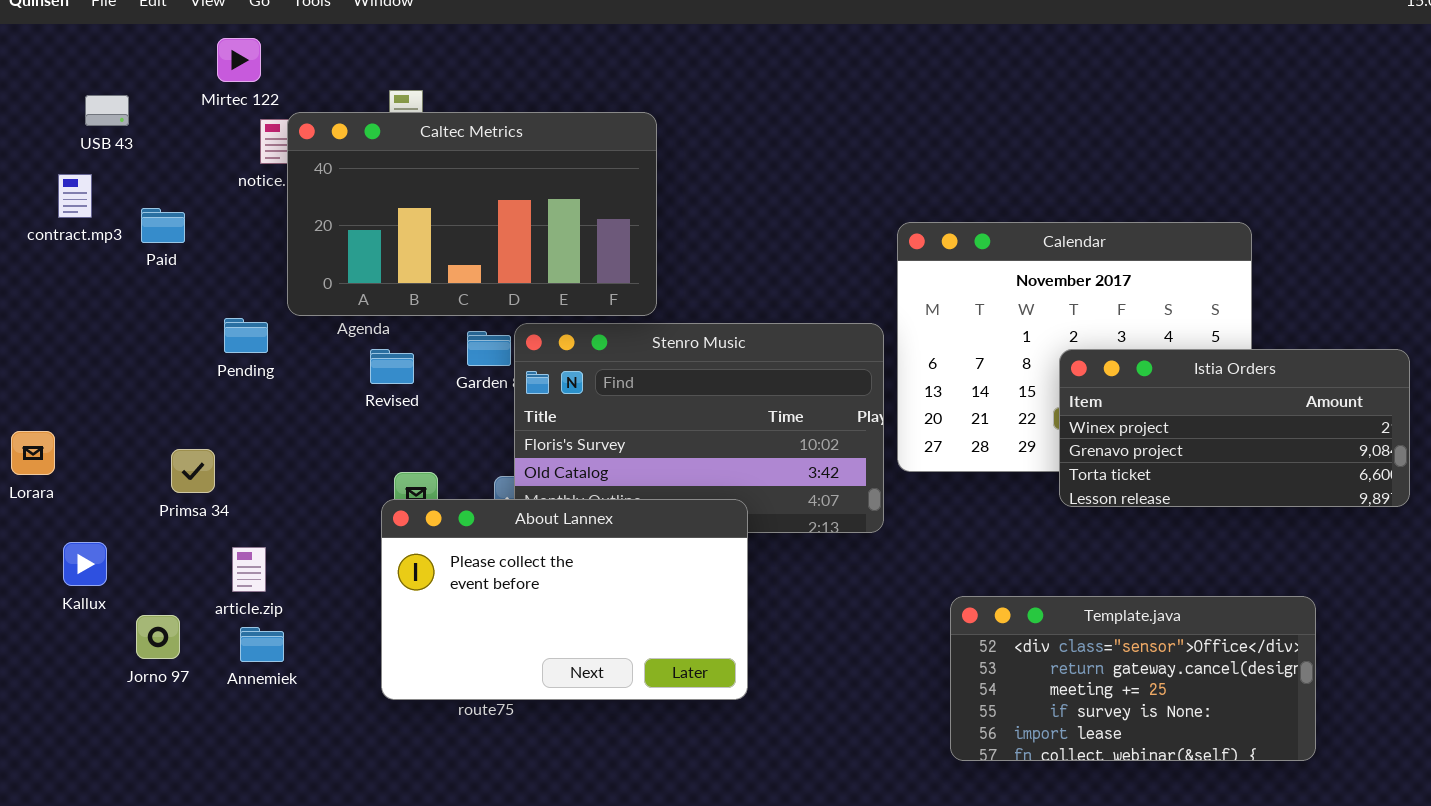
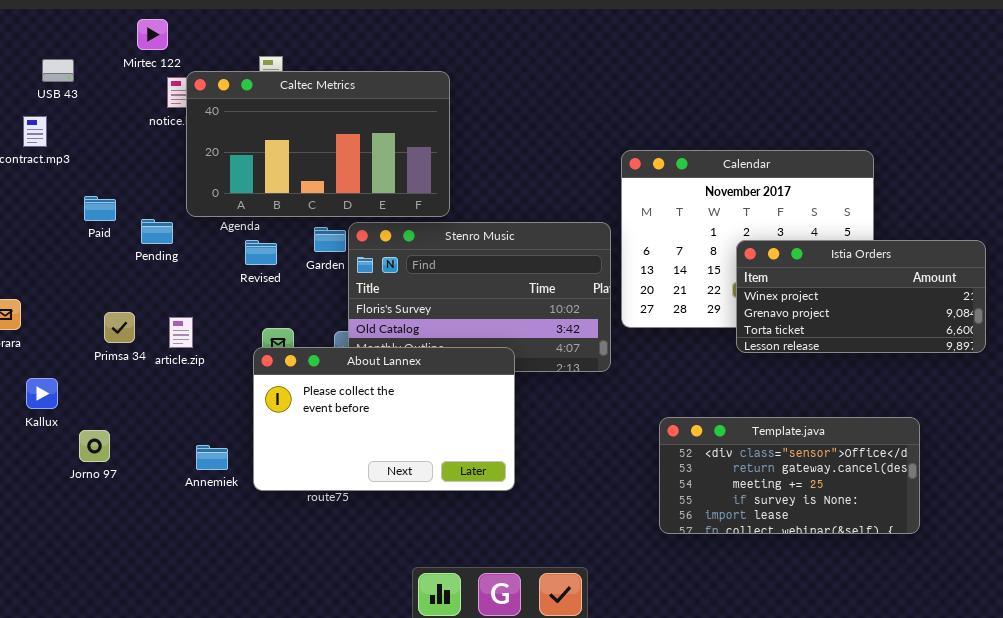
Paid: [141,208,185,243] -> [84,196,116,221], moved
article.zip: [232,547,266,592] -> [169,317,193,348], moved
Annemiek: [240,627,284,662] -> [196,445,228,470], moved

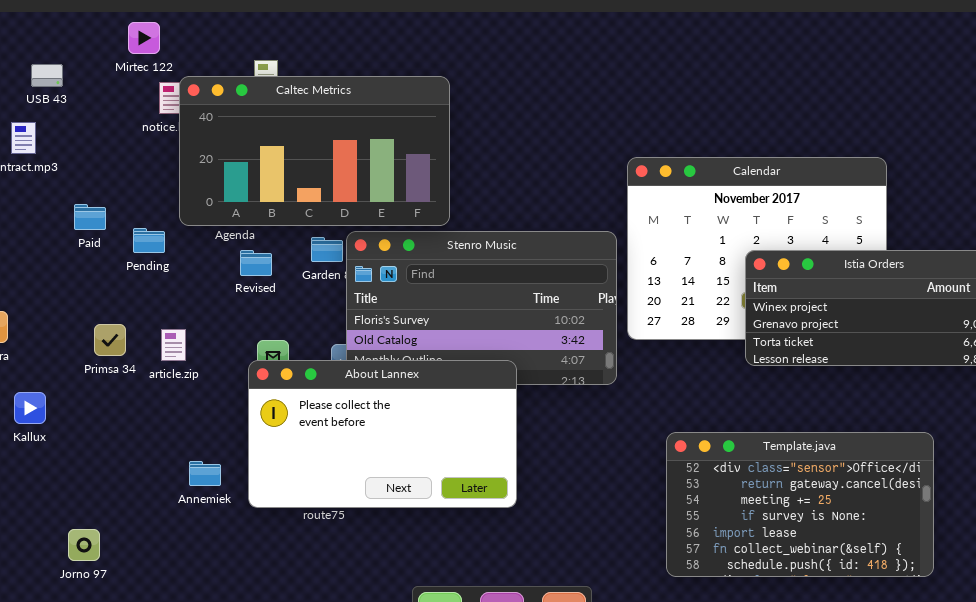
Template.java: [659,417,920,534] -> [666,432,934,577], resized
Jorno 97: [79,430,110,462] -> [68,529,100,561], moved

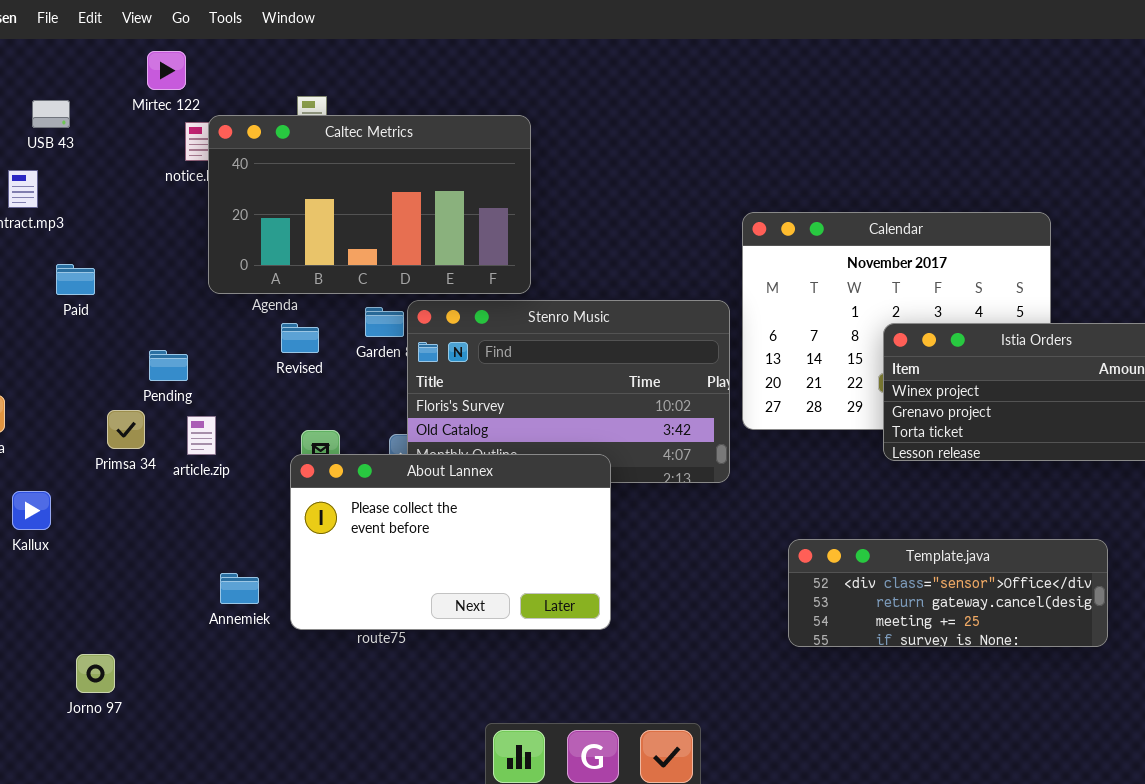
Paid: [74,204,106,230] -> [56,264,95,295], moved
Pending: [133,228,165,253] -> [149,350,188,381], moved
Template.java: [666,432,934,577] -> [788,539,1108,647], resized

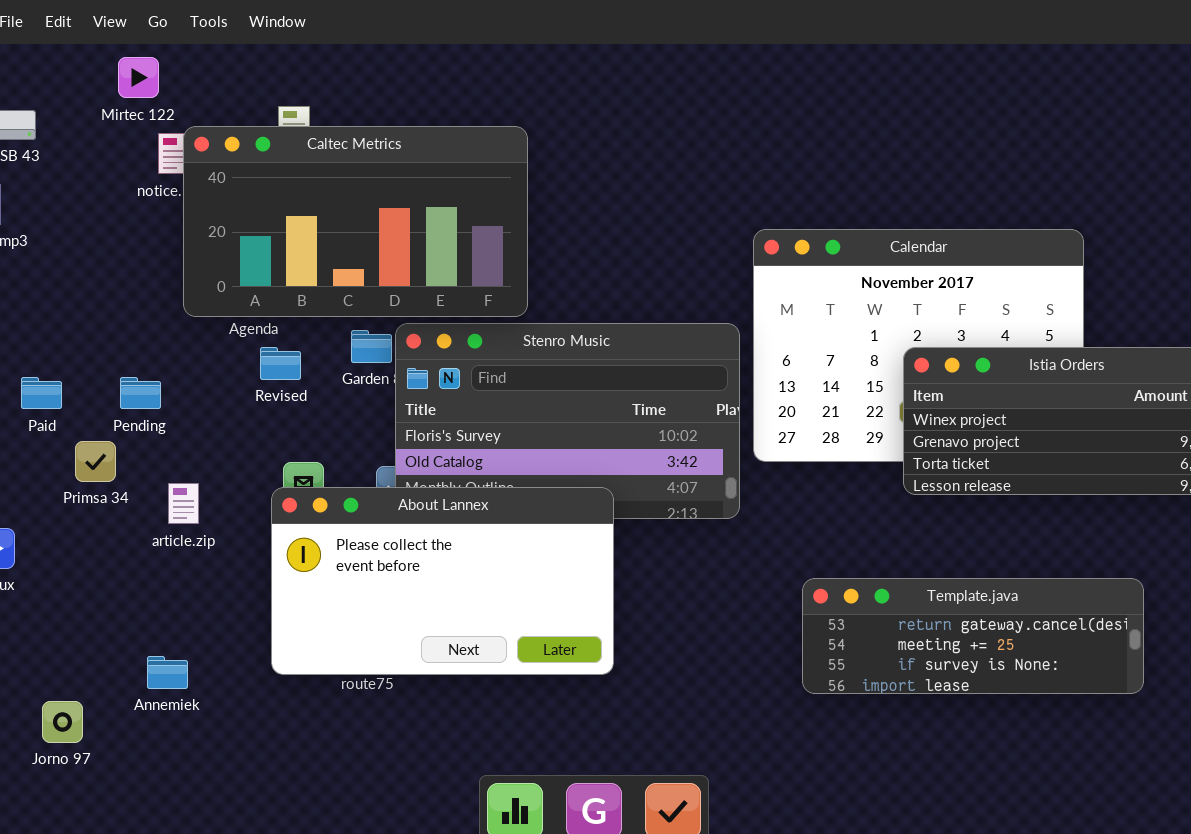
Paid: [56,264,95,295] -> [21,377,62,409], moved
article.zip: [187,416,216,455] -> [168,483,199,524], moved
Template.java: [788,539,1108,647] -> [802,578,1144,694], scrolled down 1 row
Annemiek: [220,573,259,604] -> [147,656,188,689], moved

